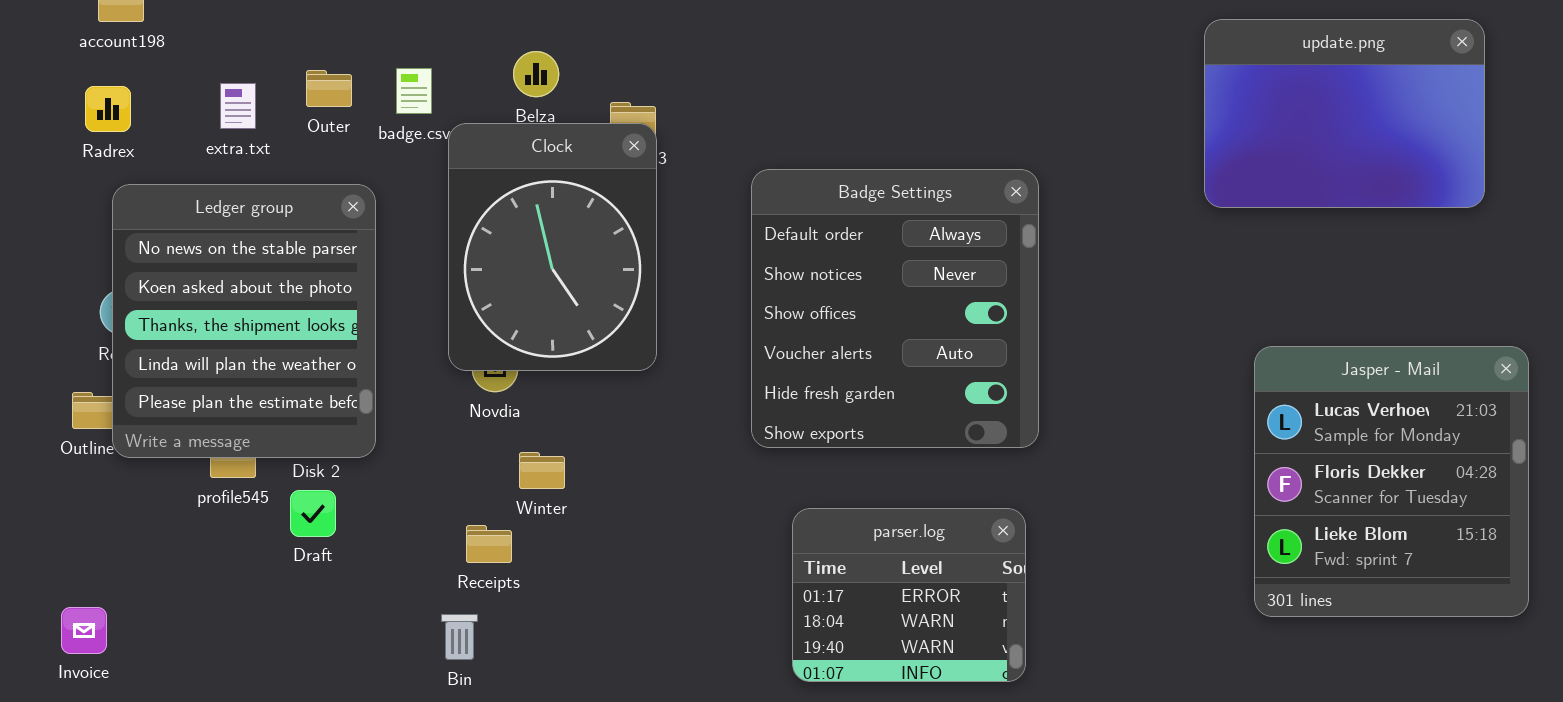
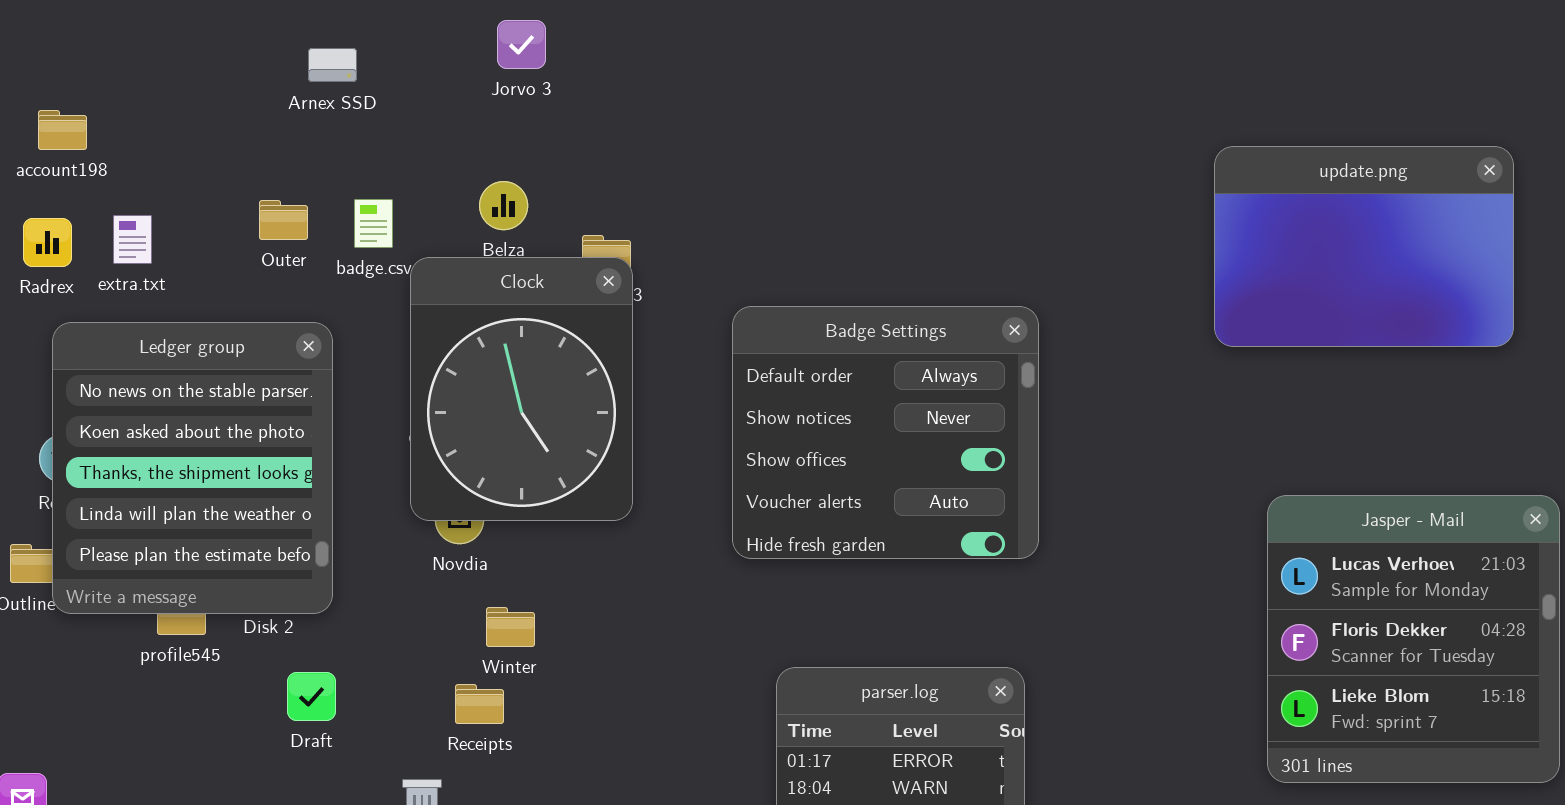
extra.txt: [220,83,256,129] -> [113,215,152,264], moved
Badge Settings: [751,169,1039,448] -> [732,306,1039,559], resized
Draft: [290,490,336,537] -> [287,672,336,721], moved
Receipts: [466,525,512,563] -> [455,684,504,724], moved

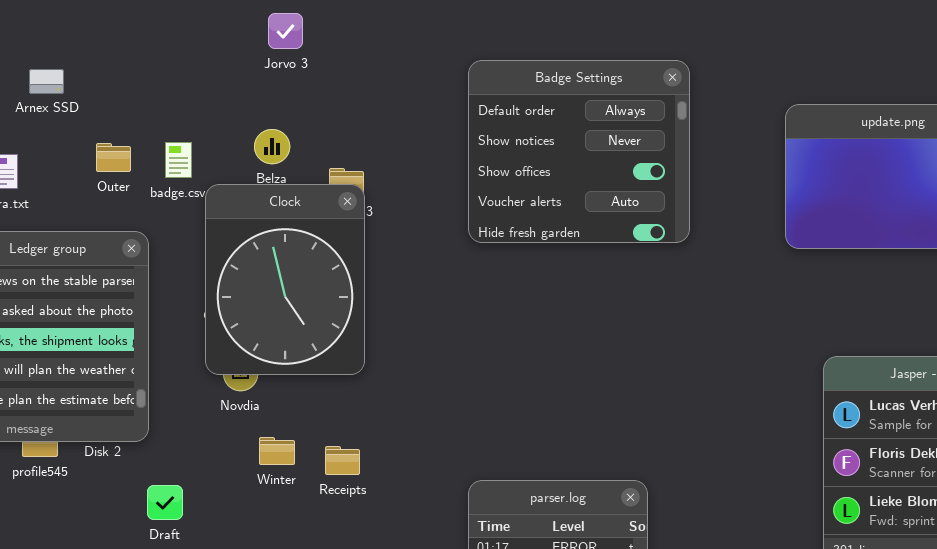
Arnex SSD: [308,48,357,82] -> [29,69,64,94], moved
Badge Settings: [732,306,1039,559] -> [468,60,690,243], moved
Draft: [287,672,336,721] -> [147,485,183,520], moved
Receipts: [455,684,504,724] -> [325,446,360,475], moved

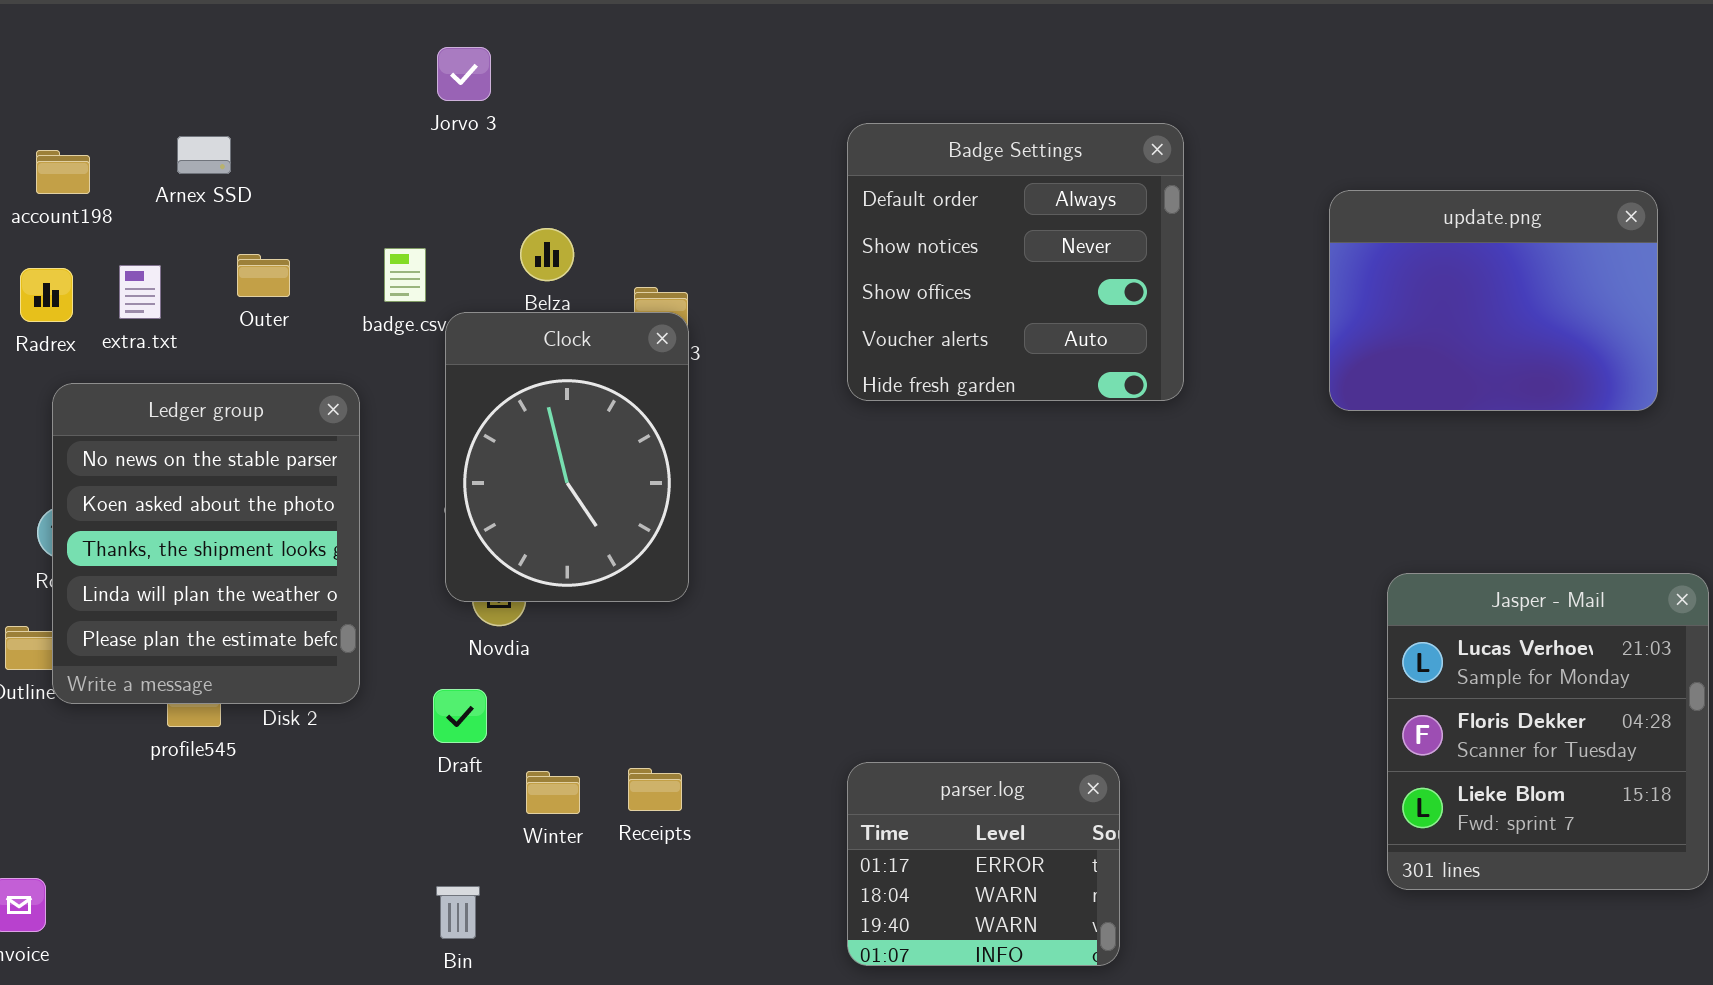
Jorvo 3: [268,13,303,49] -> [437,47,491,101], moved
Outer: [96,143,131,172] -> [237,254,290,297], moved
Winter: [259,437,295,465] -> [526,771,580,814], moved
Receipts: [325,446,360,475] -> [628,768,682,811], moved
Draft: [147,485,183,520] -> [433,689,487,743], moved

